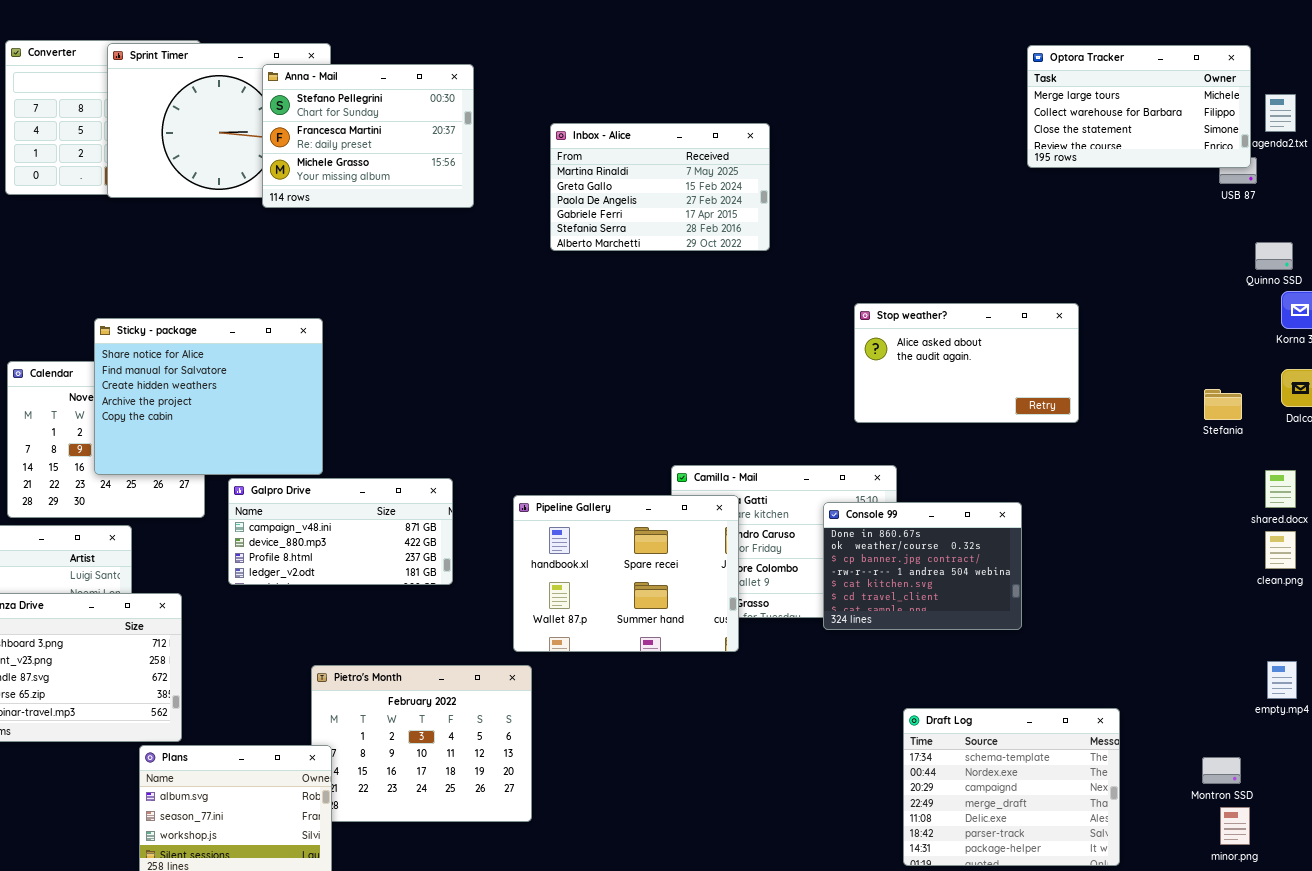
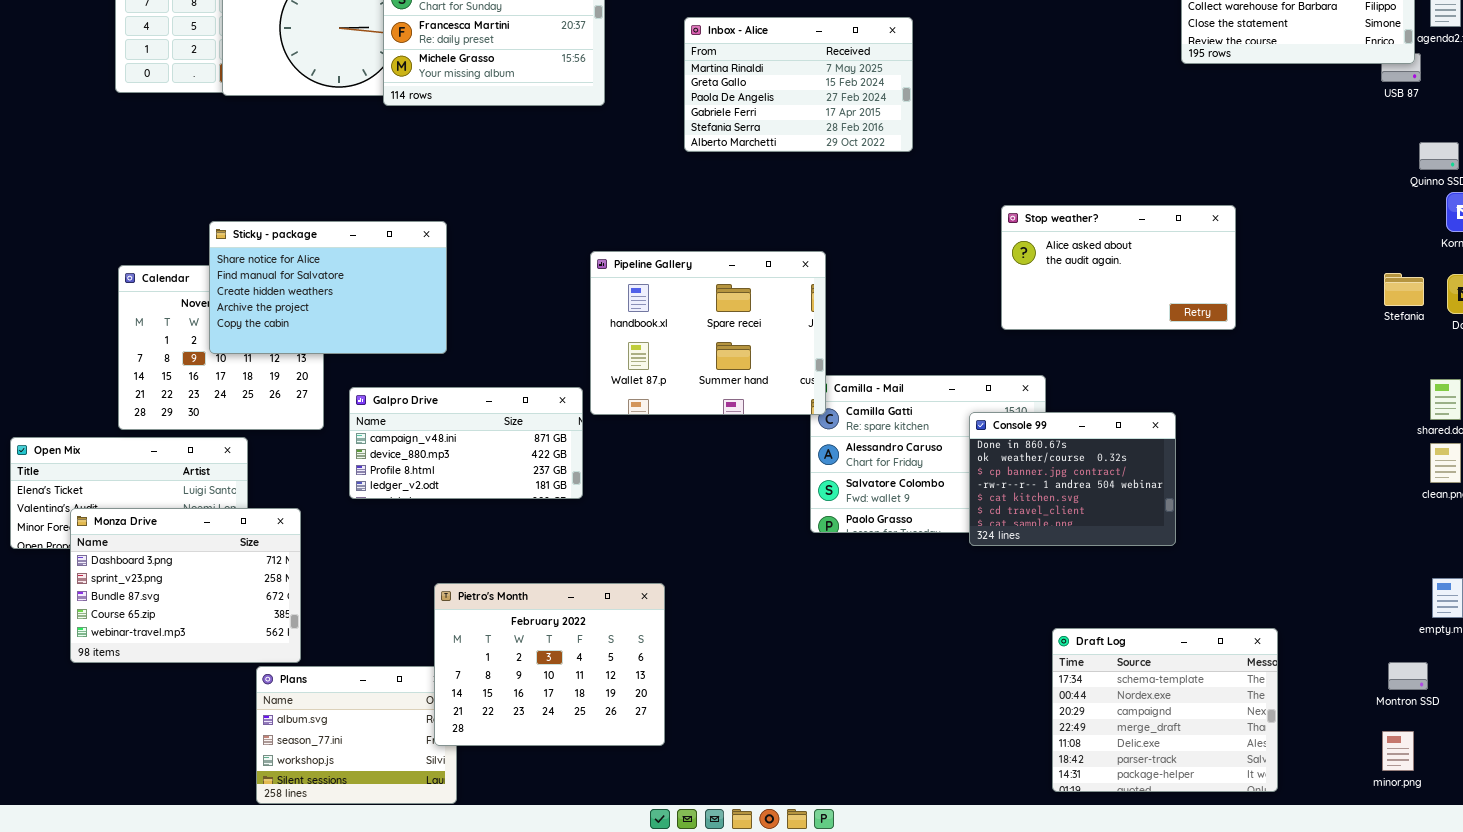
Sticky - package: [94,318,323,475] -> [209,221,447,354], resized
Stefania: [1204,389,1242,420] -> [1384,273,1424,306], moved
Pipeline Gallery: [513,495,739,652] -> [590,251,826,415], moved
Pietro's Month: [311,665,532,822] -> [434,583,665,746], raised
Montron SSD: [1202,757,1241,784] -> [1388,662,1428,690], moved

